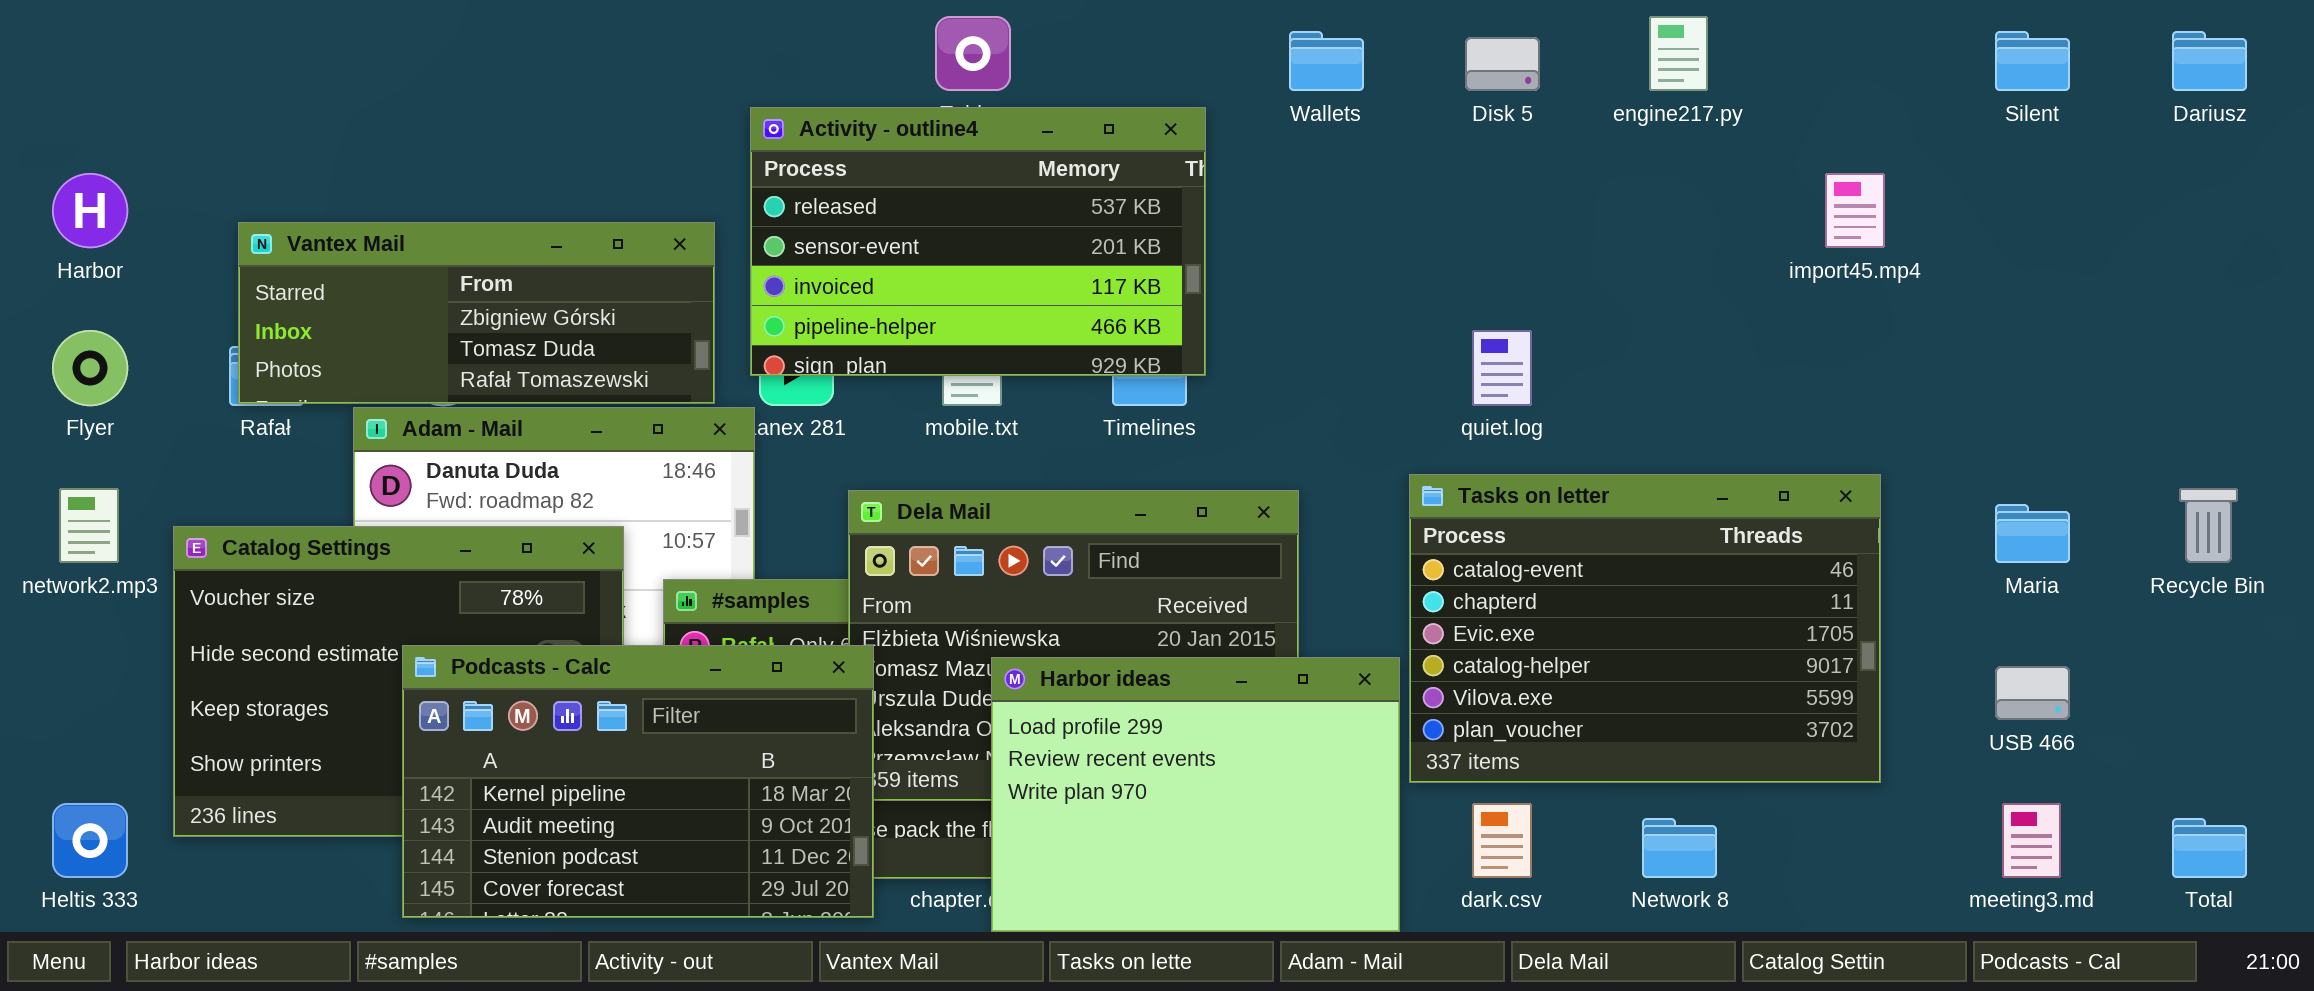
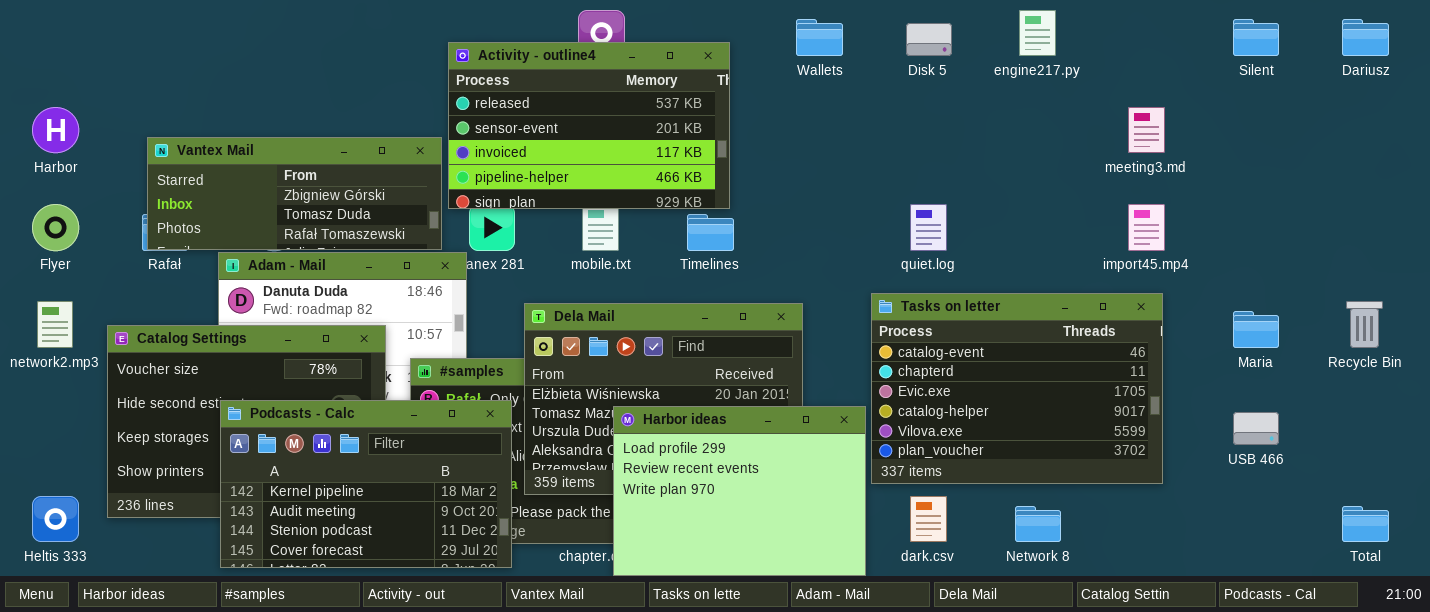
Activity - outline4: [750,107,1206,376] -> [448,42,730,209], moved
import45.mp4: [1825,173,1885,248] -> [1128,204,1165,251], moved
Podcasts - Calc: [402,645,874,918] -> [220,400,512,568], moved
meeting3.md: [2002,803,2061,878] -> [1128,107,1165,153], moved

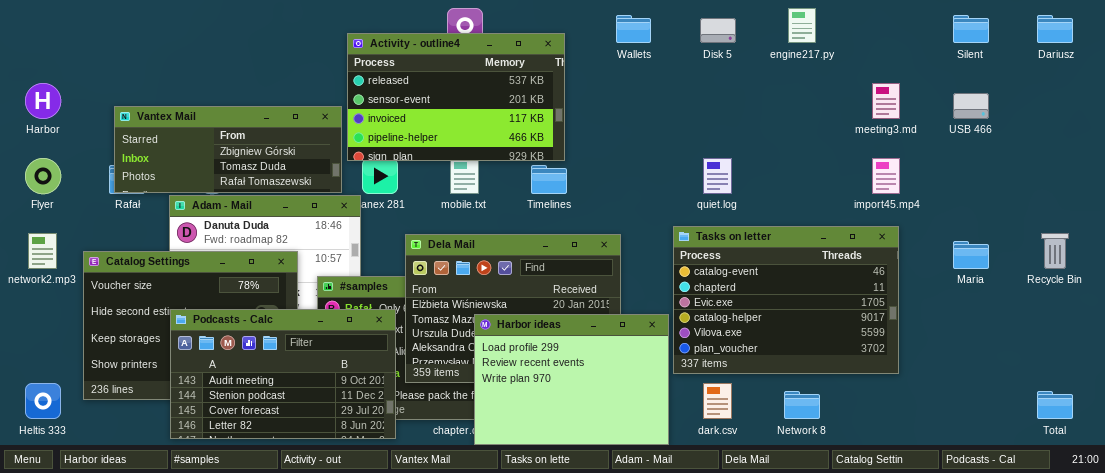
Podcasts - Calc: [220,400,512,568] -> [170,309,396,439], scrolled down 1 row
USB 466: [1233,412,1279,445] -> [953,93,989,119], moved

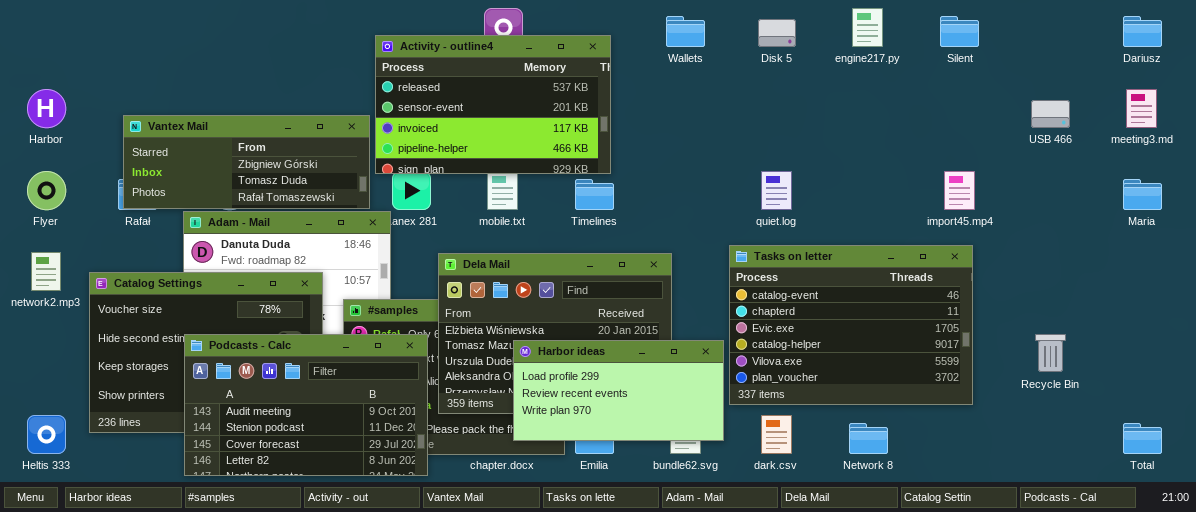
Silent: [953,15,989,43] -> [940,16,979,47], moved
meeting3.md: [872,83,900,119] -> [1126,89,1157,128], moved
Recycle Bin: [1041,233,1069,269] -> [1035,334,1066,372], moved
Maria: [953,241,989,269] -> [1123,179,1162,210], moved
Harbor ideas: [474,314,669,445] -> [513,340,724,441], resized

